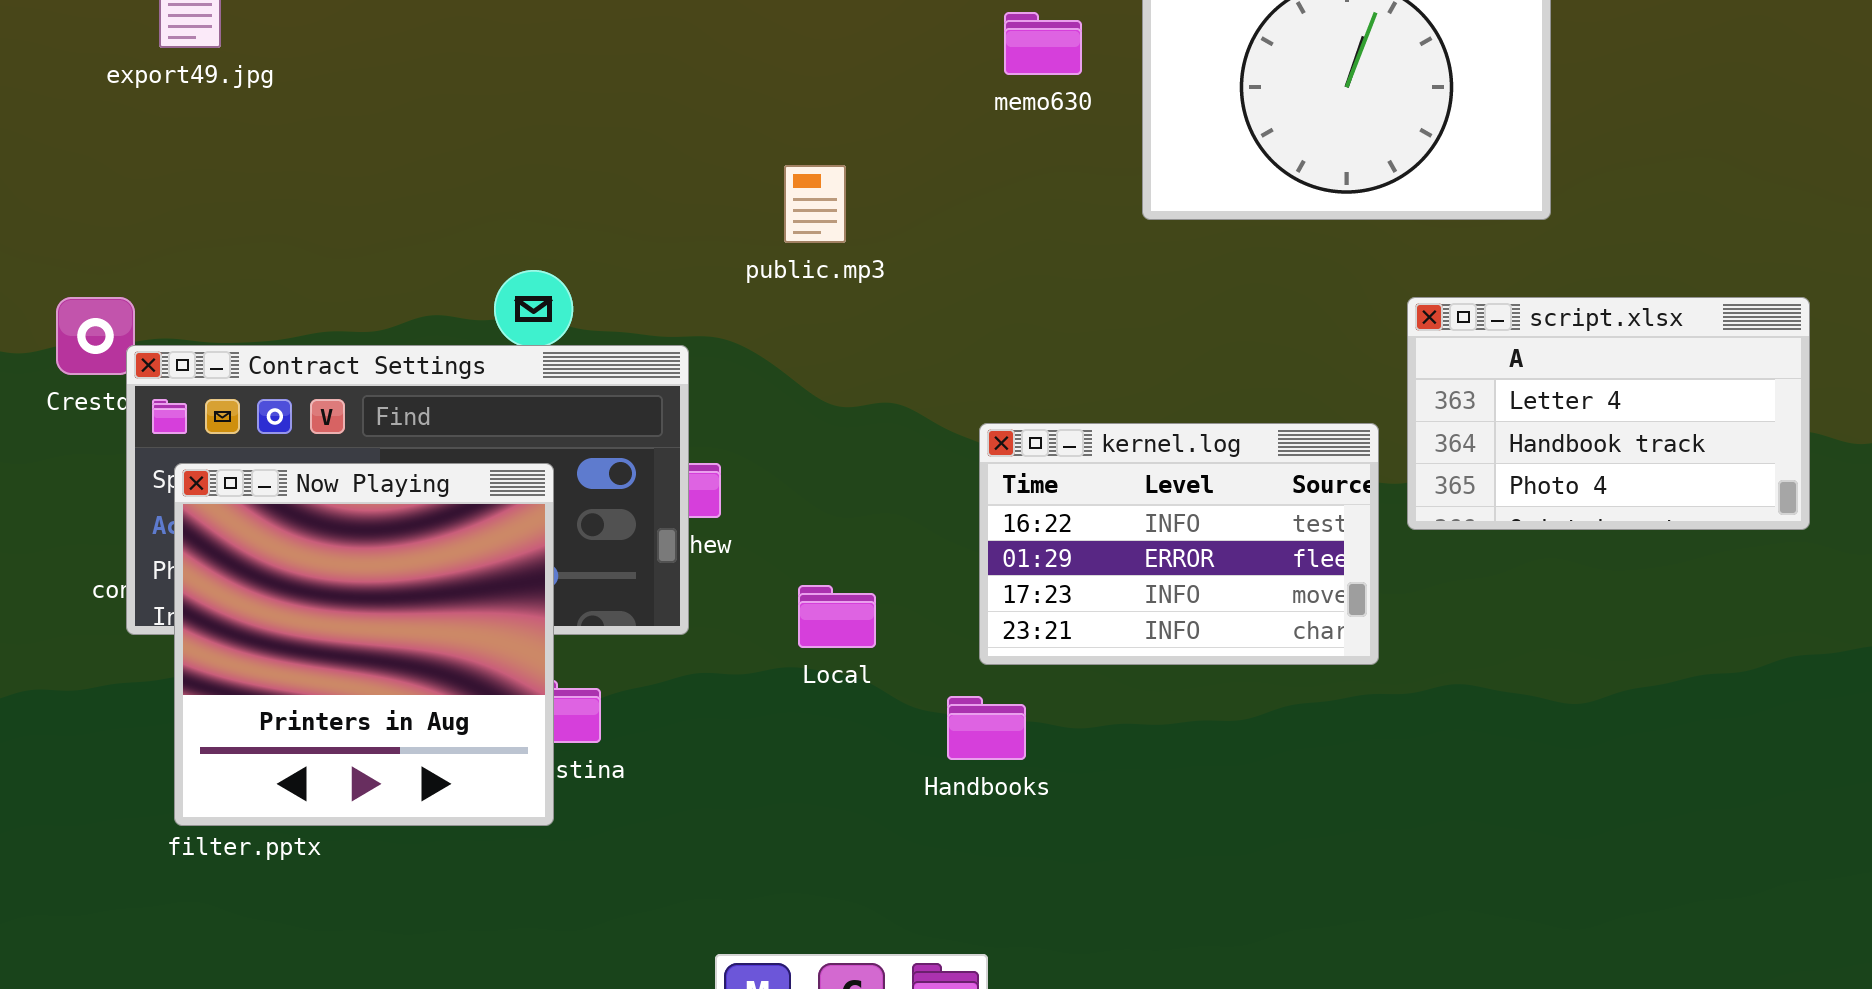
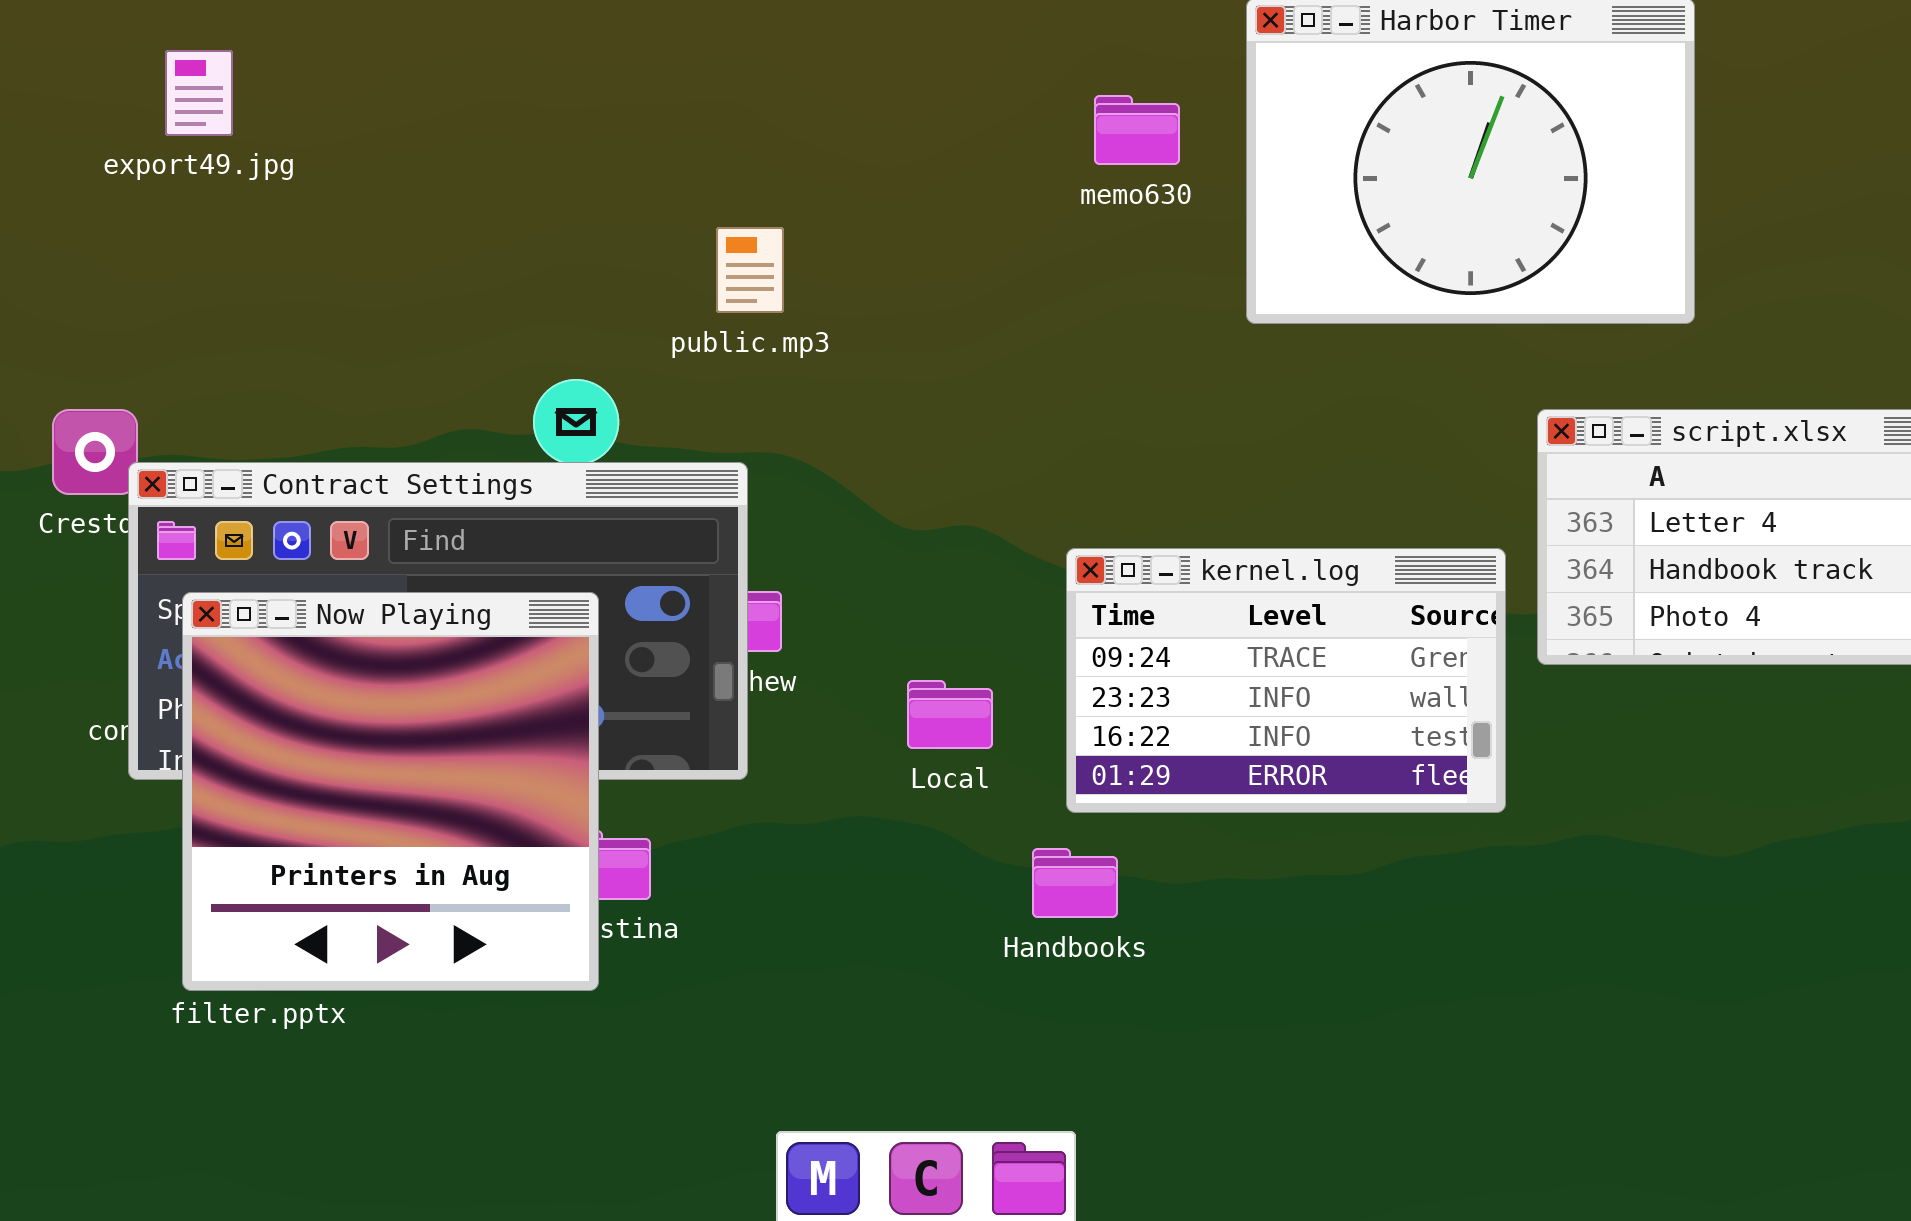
public.mp3: [784,165,846,243] -> [716,227,784,313], moved
kernel.log: [979,423,1379,665] -> [1066,548,1506,813], scrolled up 2 rows
Local: [798,585,876,648] -> [907,680,993,749], moved

